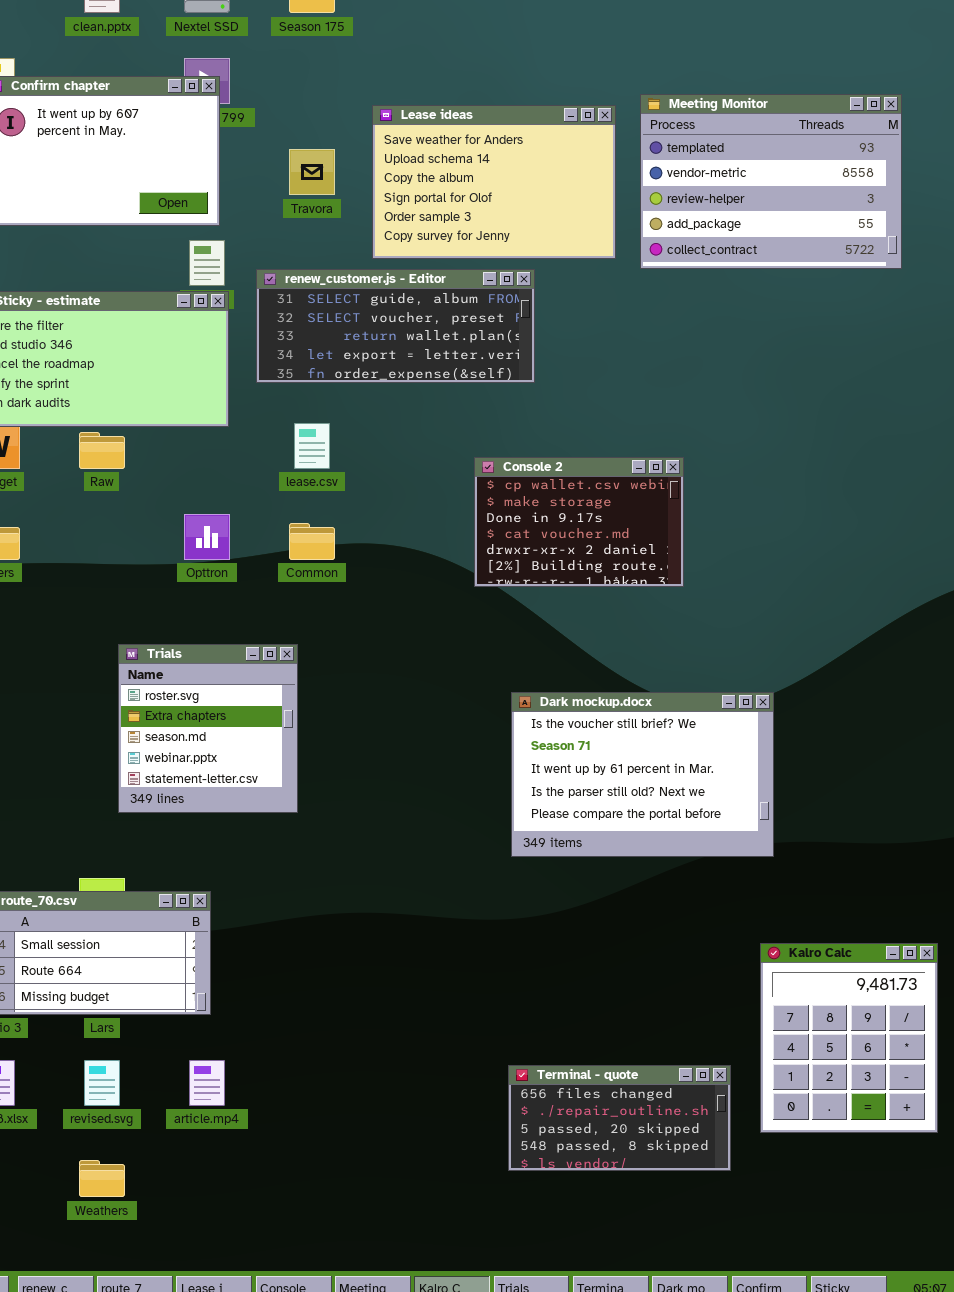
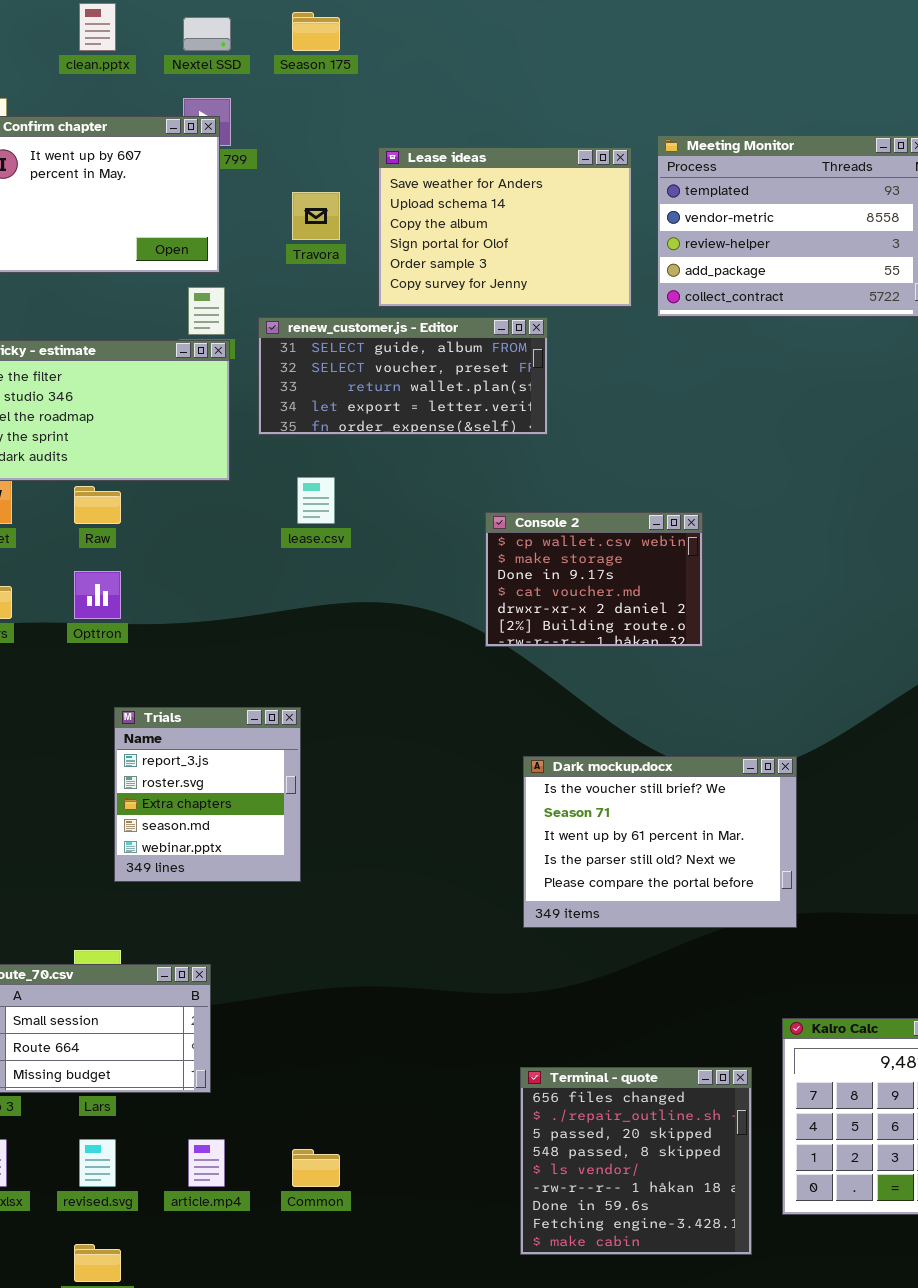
Opttron: [184,514,230,560] -> [74,571,121,619], moved
Common: [289,523,335,560] -> [292,1149,340,1187], moved
Trials: [118,644,298,813] -> [114,707,301,882], scrolled up 1 row
Terminal - quote: [508,1065,731,1171] -> [520,1067,752,1255], resized

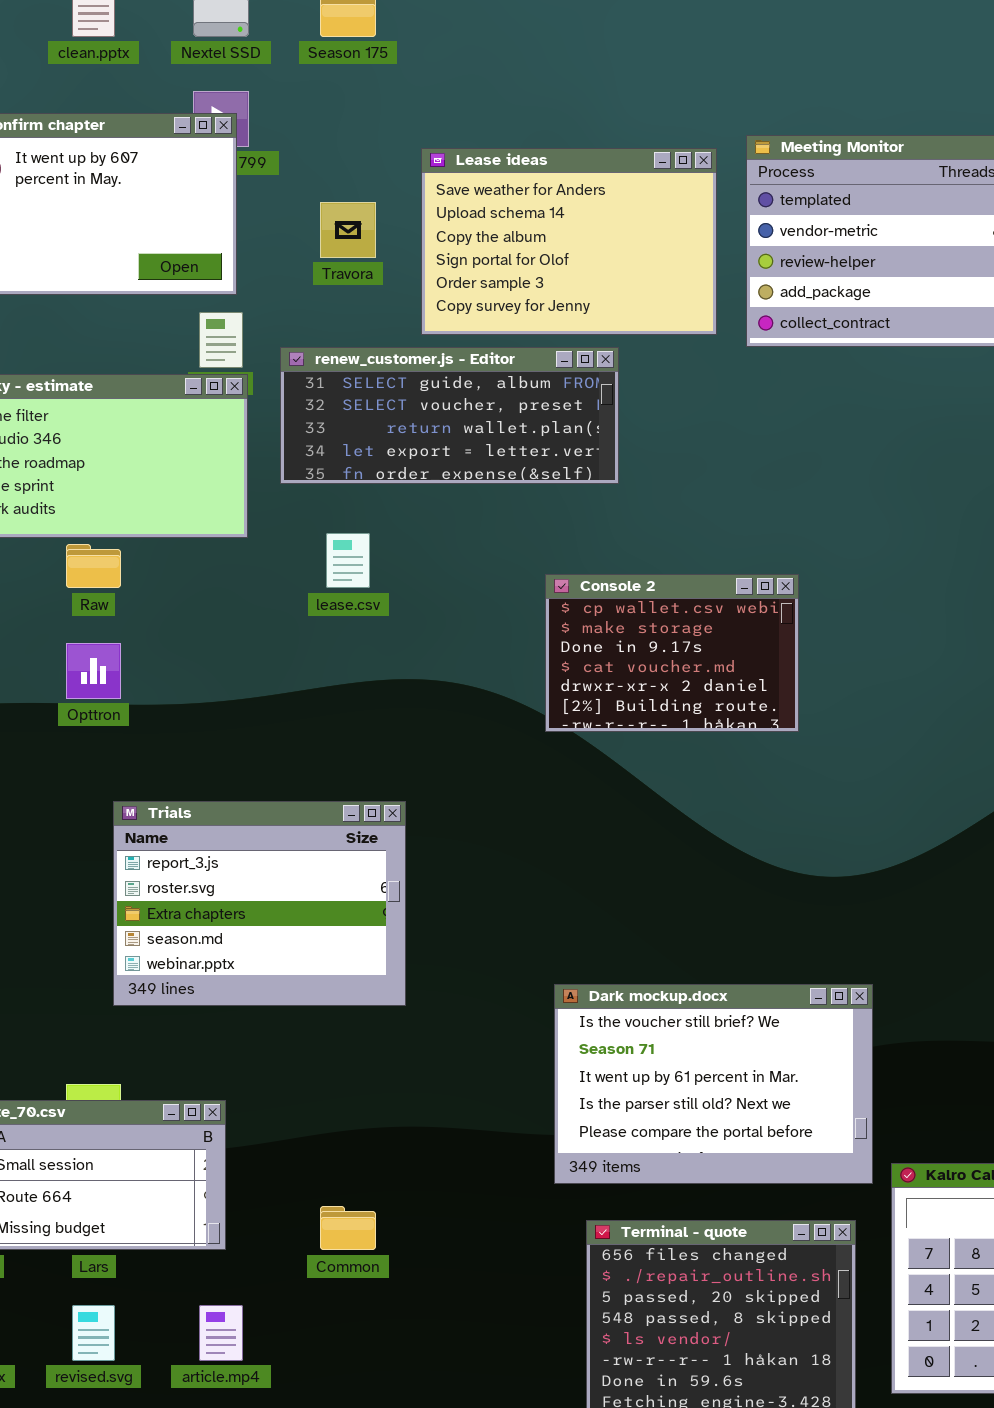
Trials: [114,707,301,882] -> [113,801,406,1006], resized
Dark mockup.docx: [523,756,797,928] -> [554,984,873,1184], moved
Common: [292,1149,340,1187] -> [320,1206,376,1250], moved

